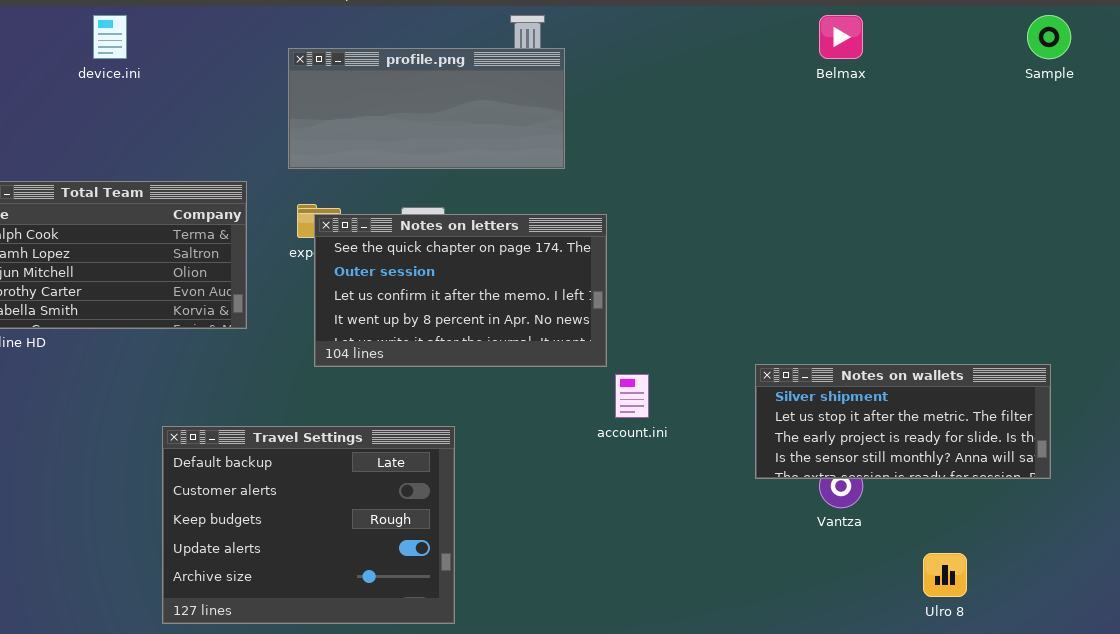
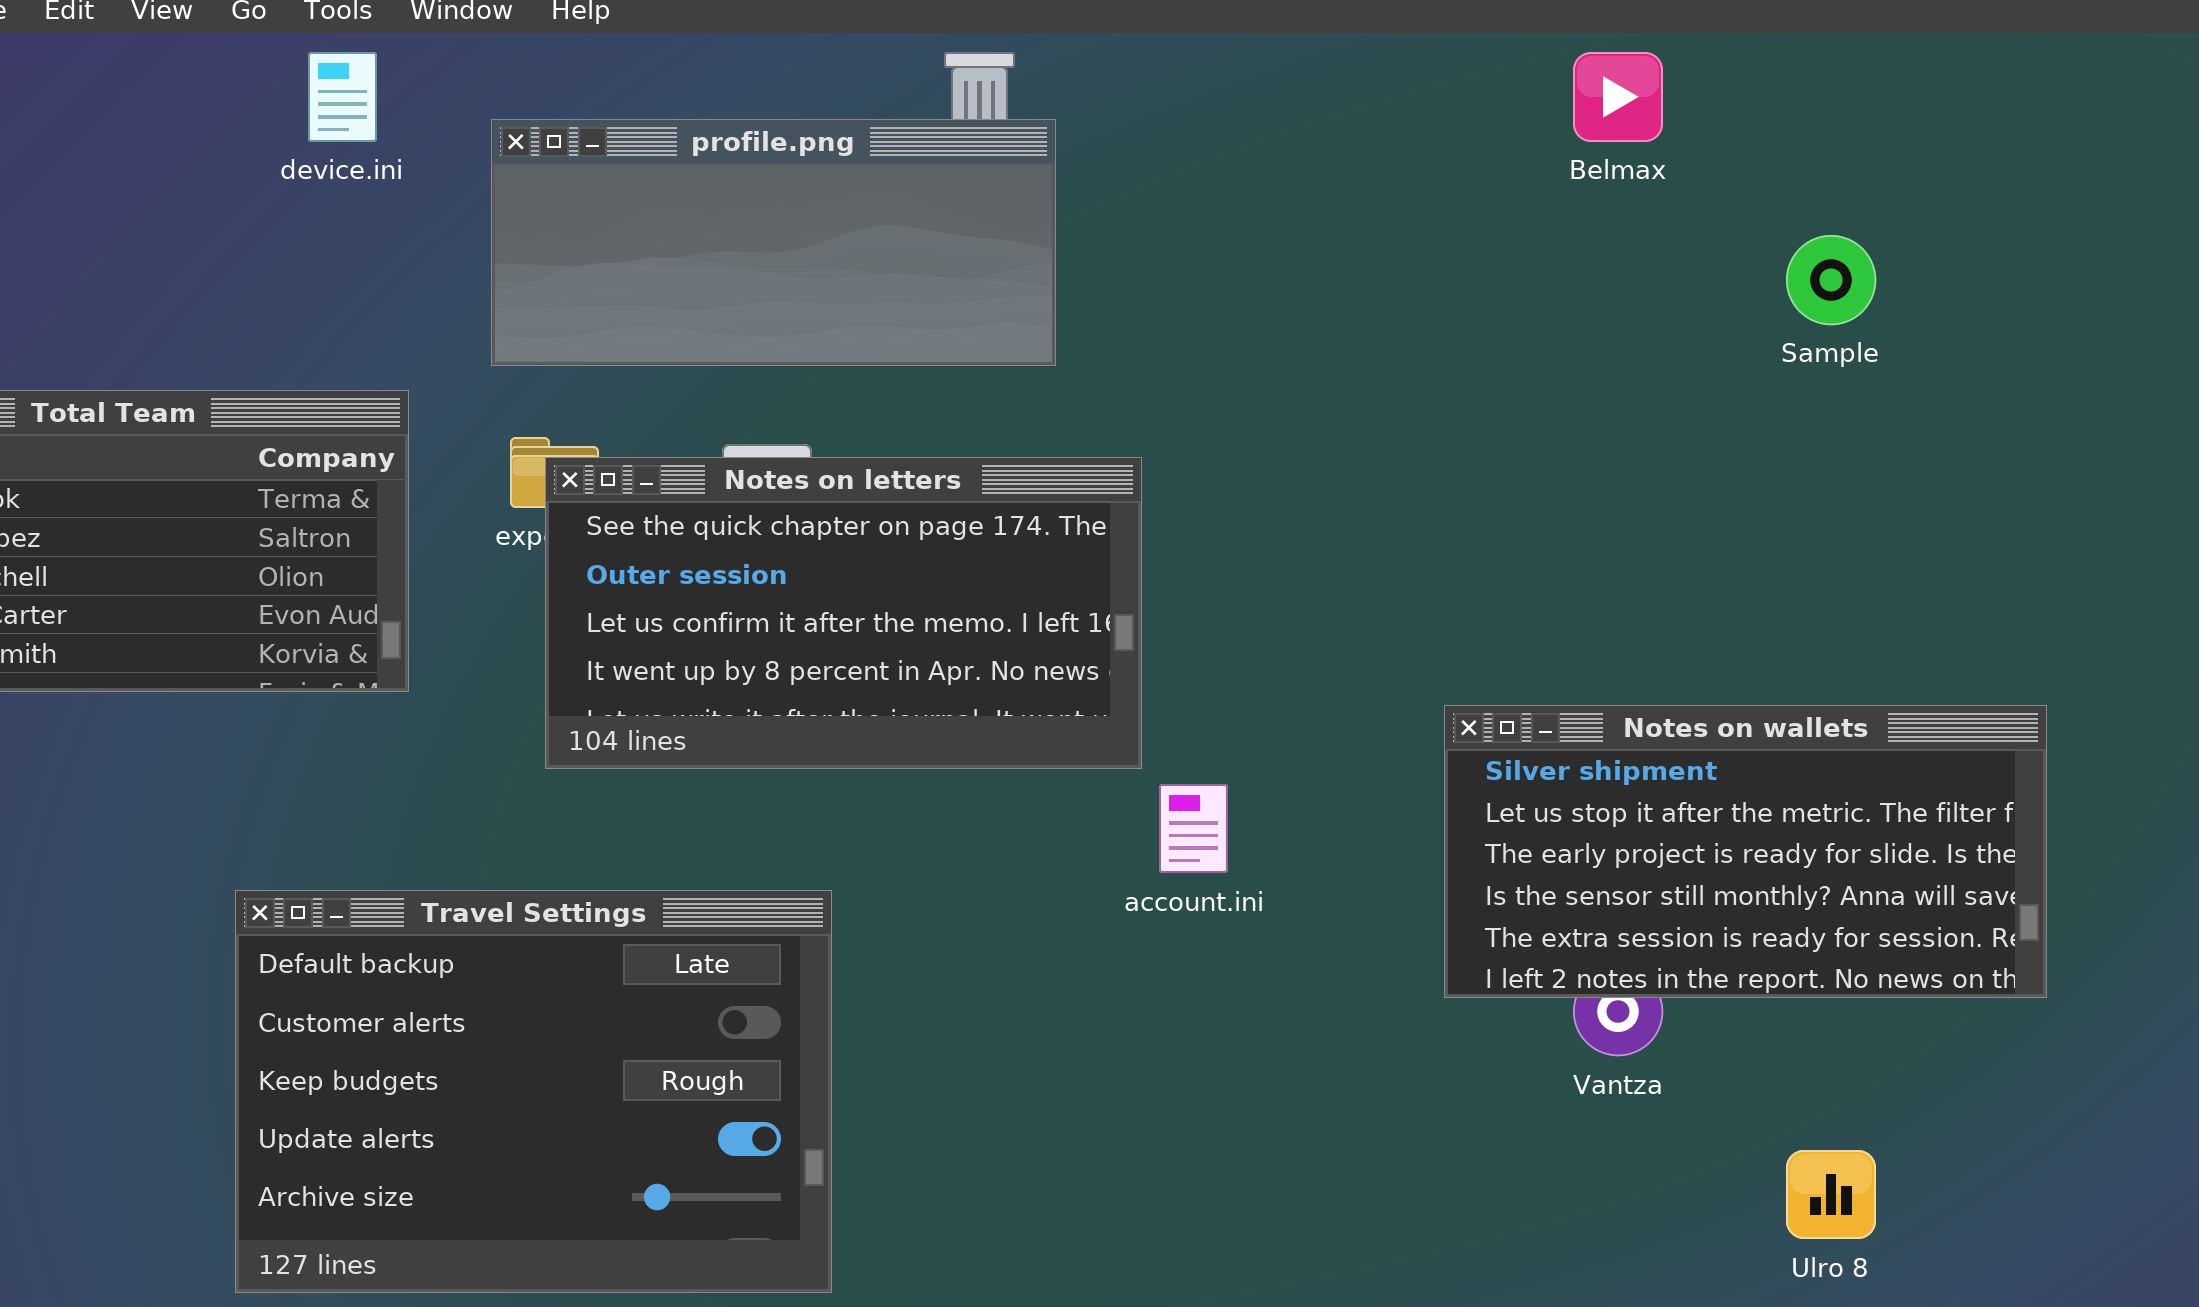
device.ini: [93,15,127,59] -> [308,52,377,142], moved
Sample: [1027,15,1071,59] -> [1786,235,1876,325], moved
Notes on wallets: [755,364,1051,479] -> [1444,705,2047,998], resized

